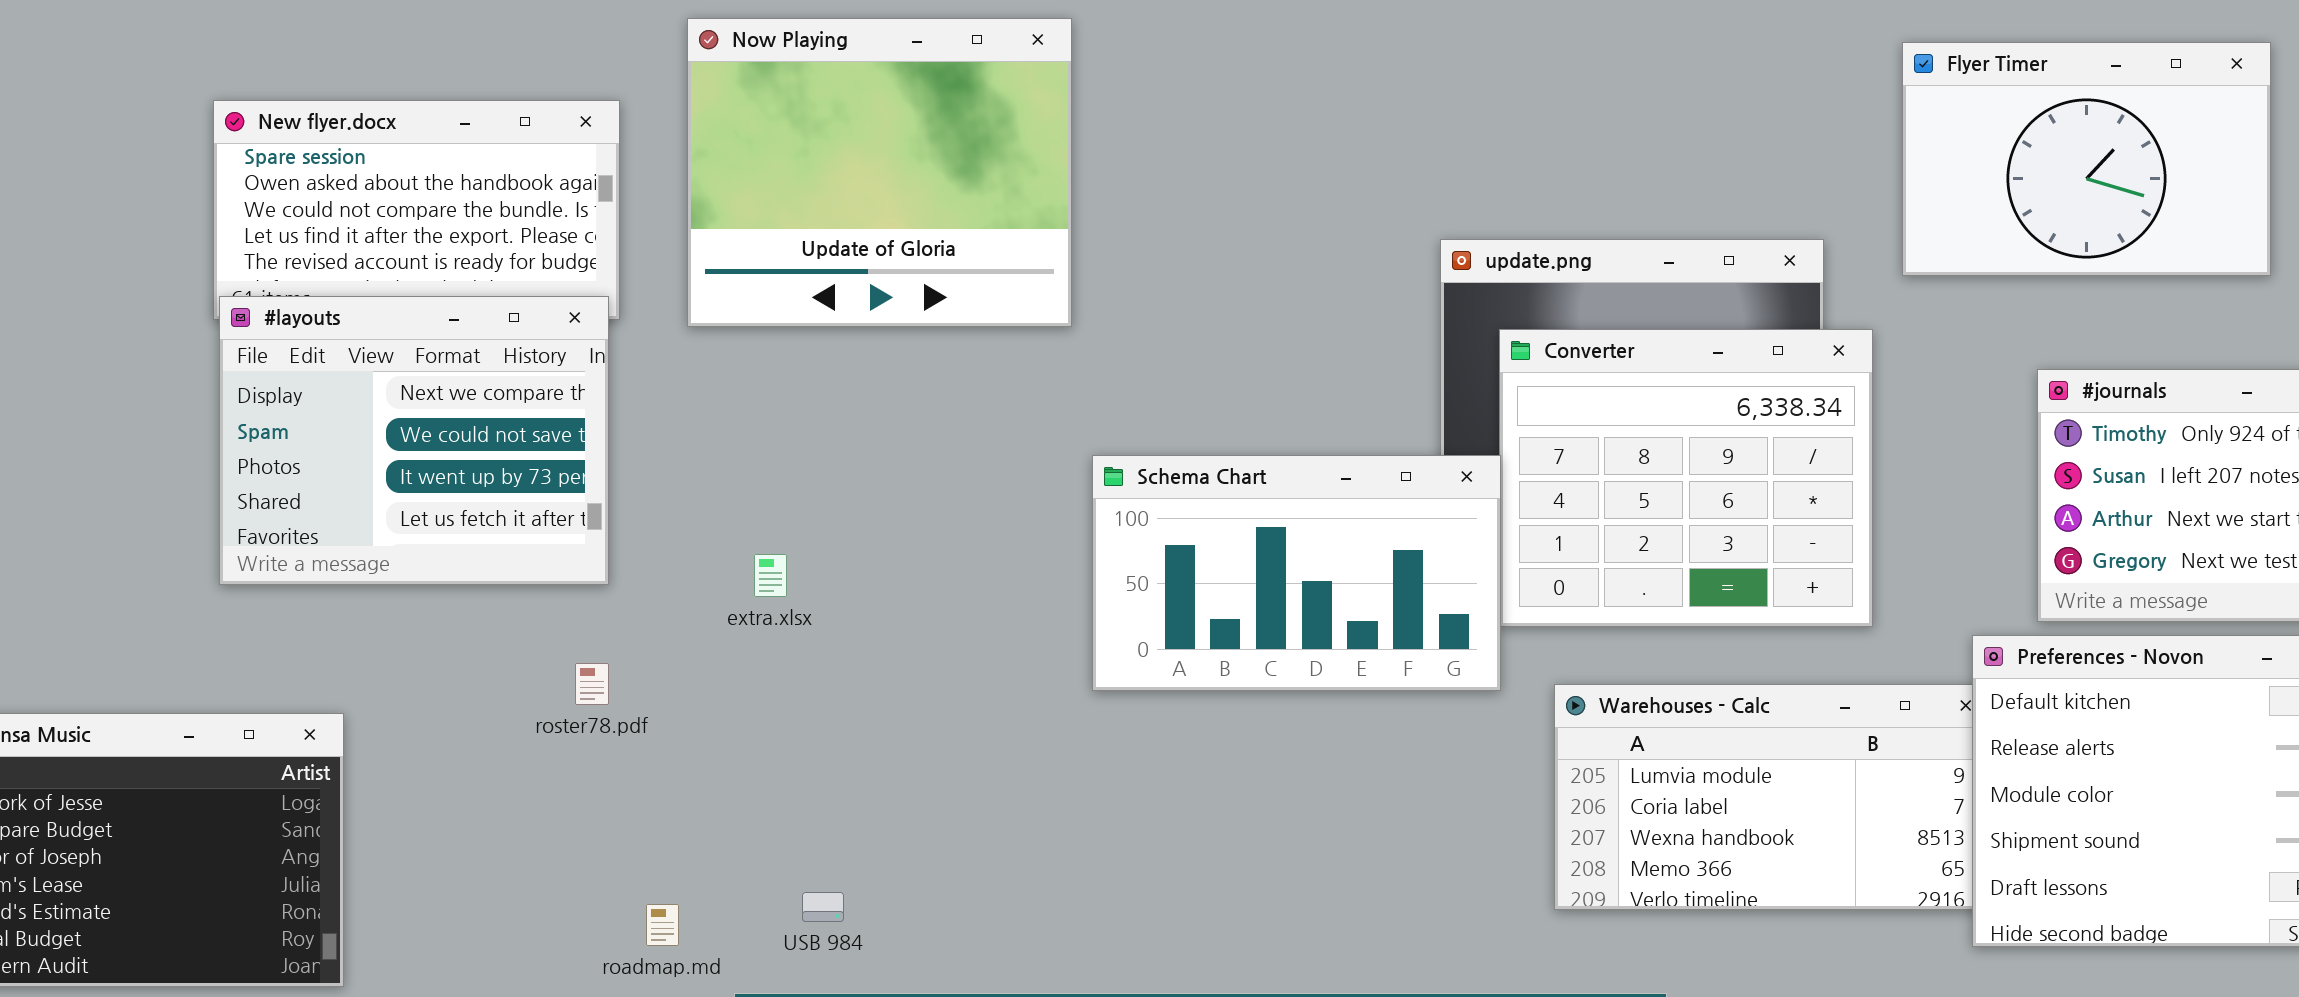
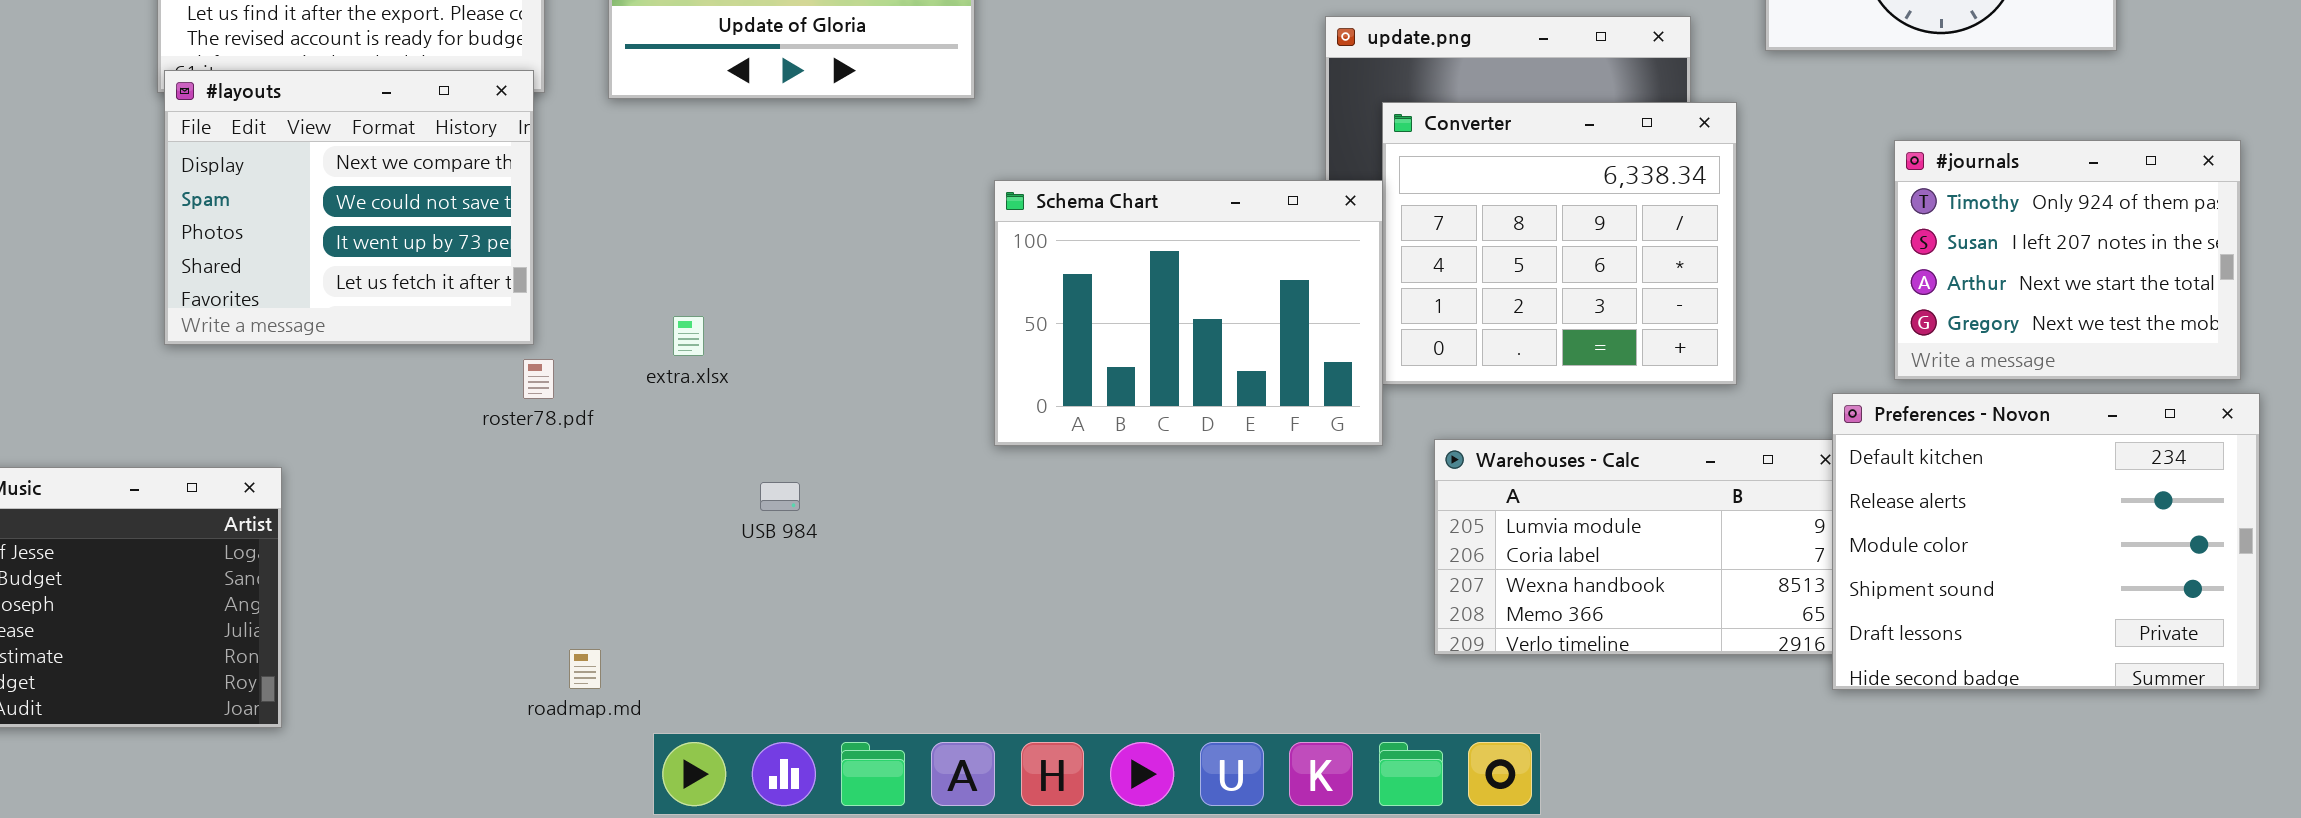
Schema Chart: [1092,455,1501,691] -> [994,180,1383,446], resized
roster78.pdf: [575,663,609,705] -> [523,359,554,399], moved
USB 984: [802,892,844,922] -> [760,482,800,511], moved

